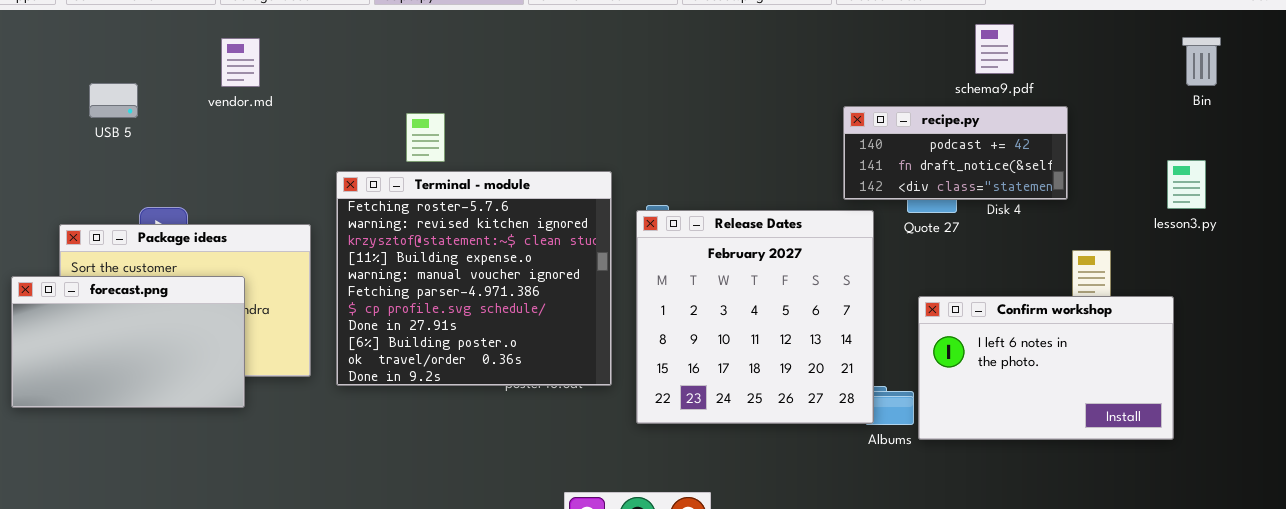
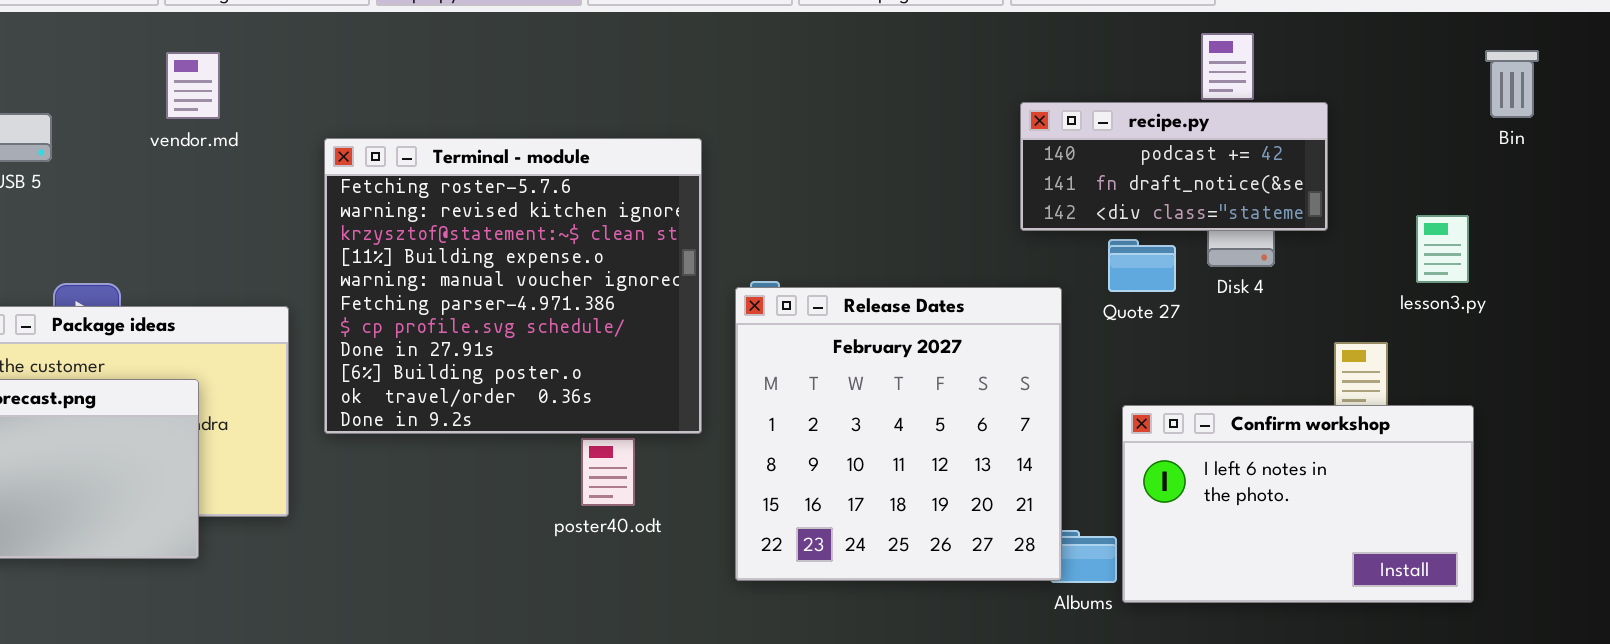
recipe.py: [843,106,1068,200] -> [1020,102,1328,231], moved
lesson3.py: [1167,160,1206,209] -> [1416,215,1469,283], moved
Terminal - module: [336,171,612,386] -> [324,138,702,434], moved

